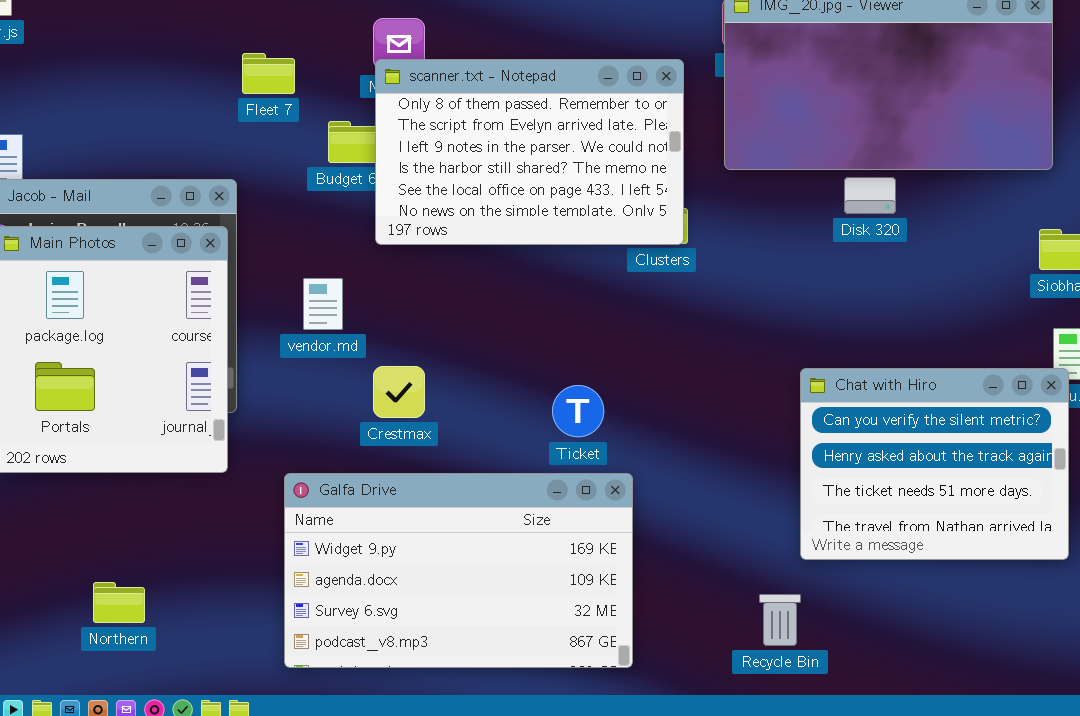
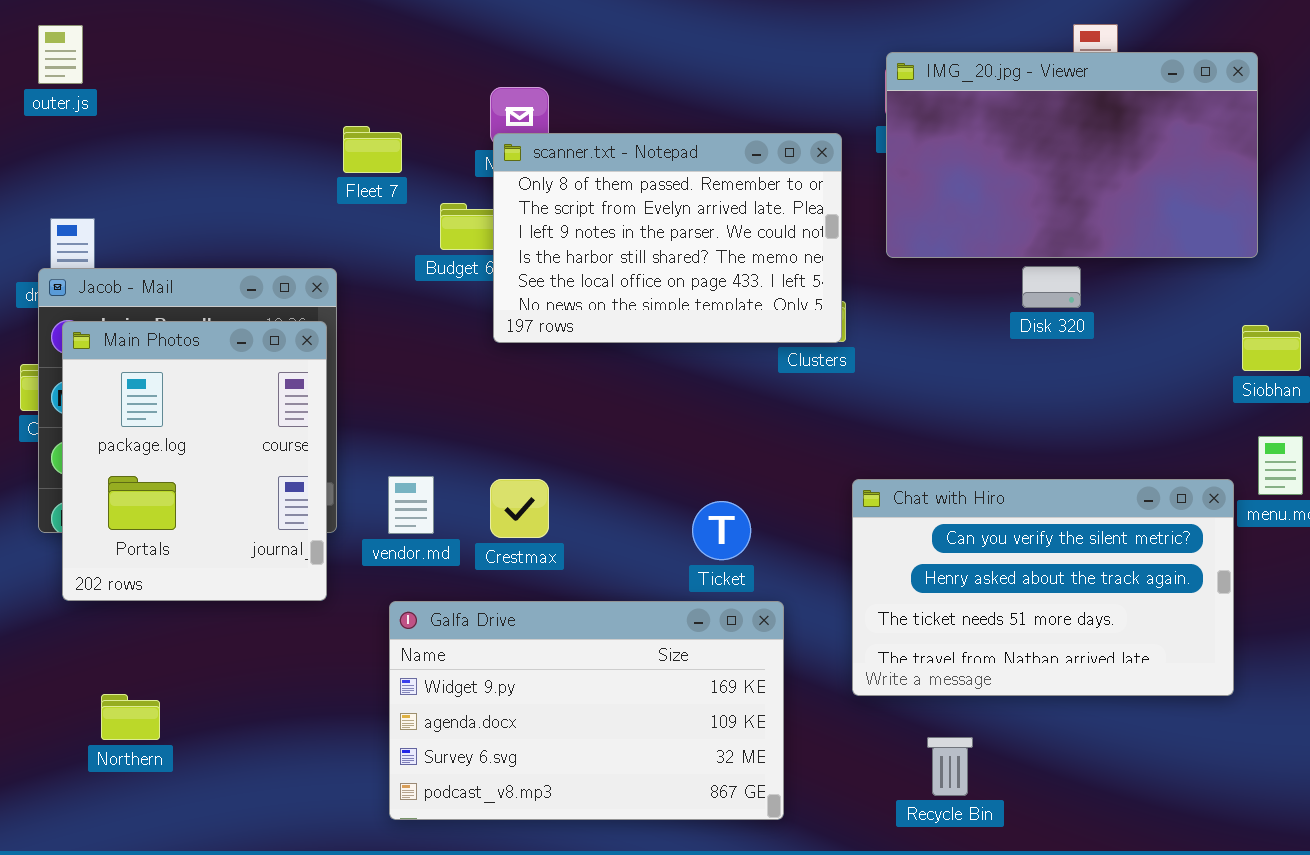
vendor.md: [303,278,343,330] -> [388,476,434,534], moved
Chat with Hiro: [800,368,1069,560] -> [852,479,1234,696], moved, resized
Northern: [93,582,145,623] -> [101,694,160,740], moved

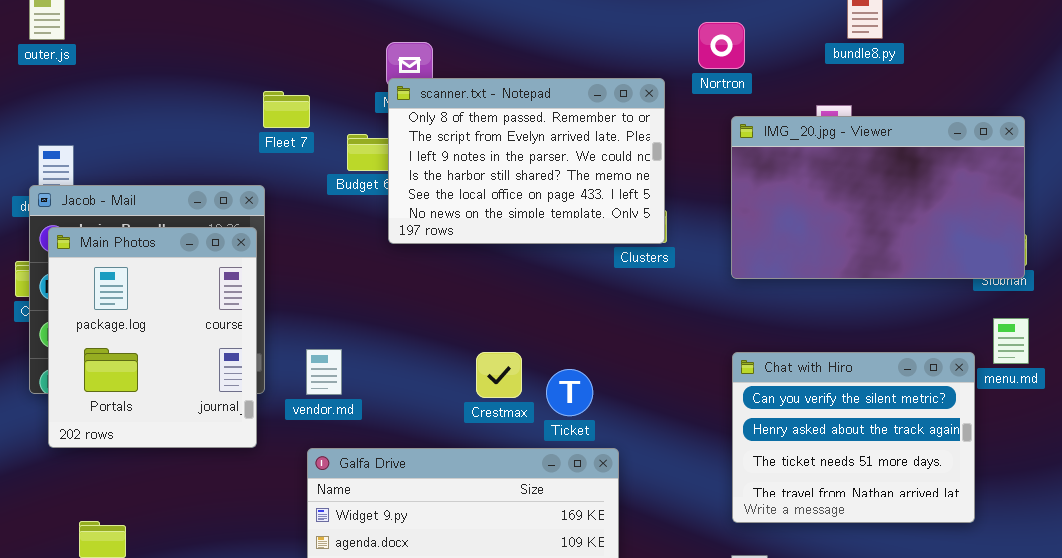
IMG_20.jpg - Viewer: [886,52,1258,258] -> [731,116,1025,279], moved
Fleet 7: [343,126,402,173] -> [263,91,310,128], moved
Crestmax: [490,479,549,538] -> [476,352,522,398], moved
Chat with Hiro: [852,479,1234,696] -> [732,352,975,523], resized

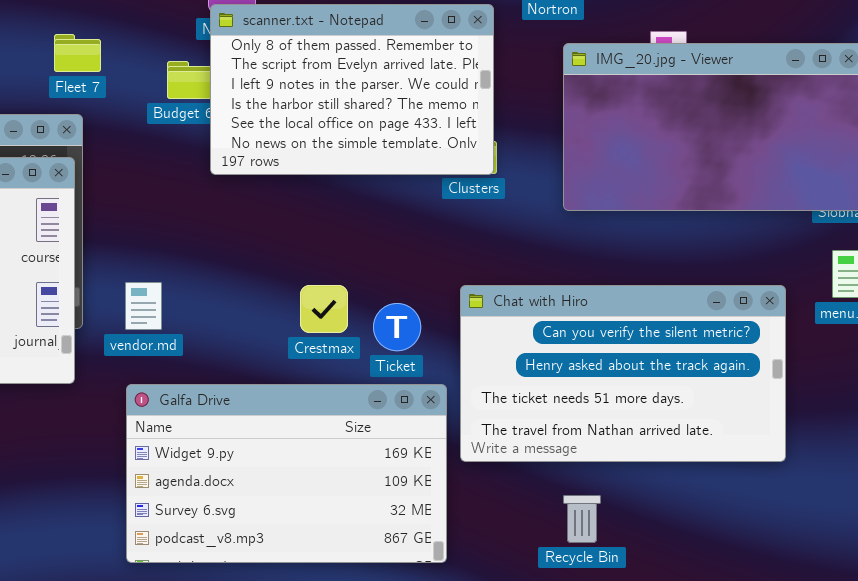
Fleet 7: [263,91,310,128] -> [54,34,101,72], moved
Chat with Hiro: [732,352,975,523] -> [460,285,786,462], moved, resized

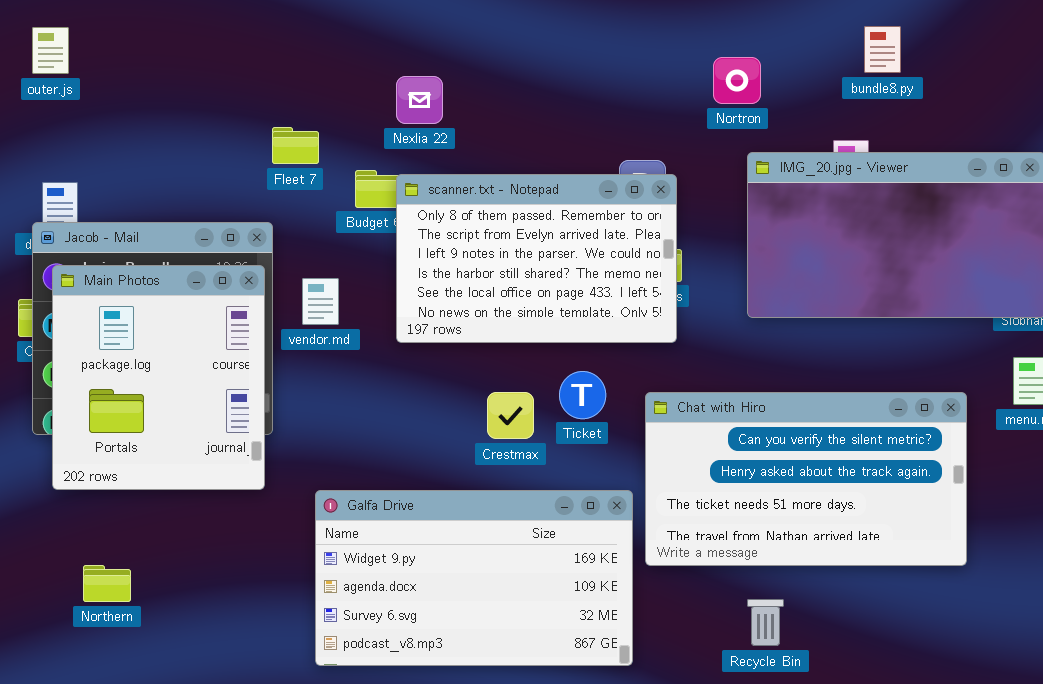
scanner.txt - Notepad: [210,4,494,175] -> [396,174,677,343], moved
Fleet 7: [54,34,101,72] -> [272,127,319,164], moved
vendor.md: [125,282,162,330] -> [302,278,339,325], moved
Ticket: [373,303,421,351] -> [559,371,606,419], moved

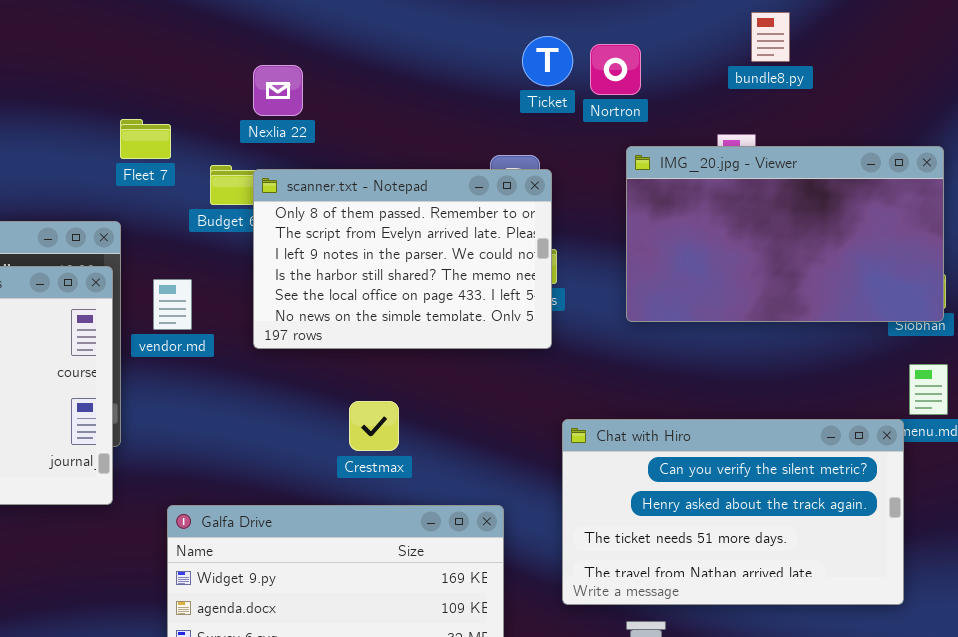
Ticket: [559,371,606,419] -> [522,36,573,86], moved
Chat with Hiro: [645,392,967,566] -> [562,419,904,605], moved

